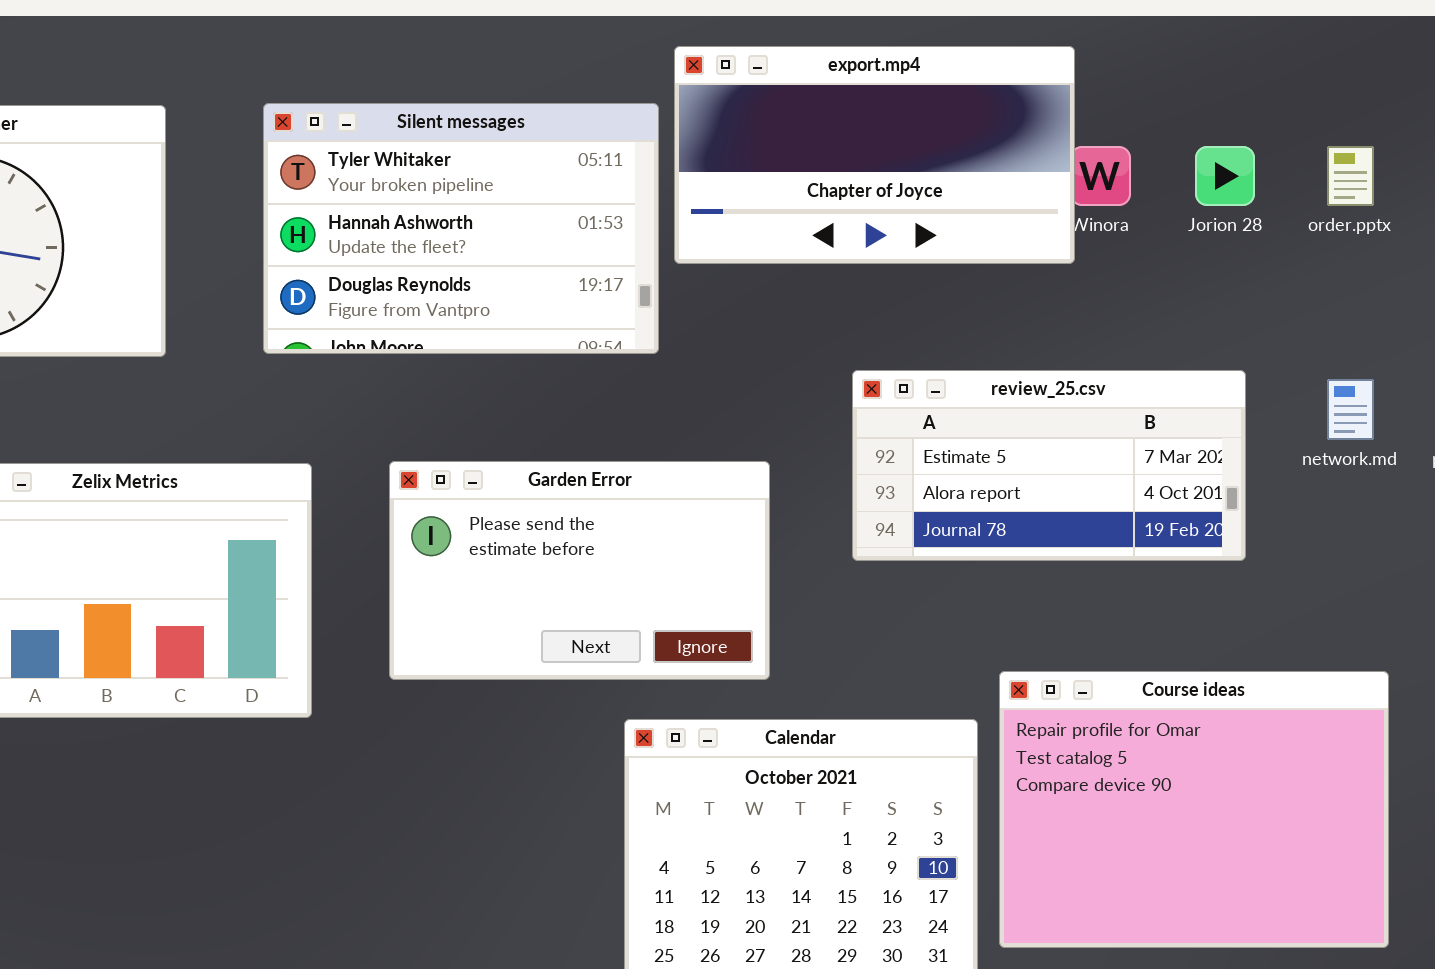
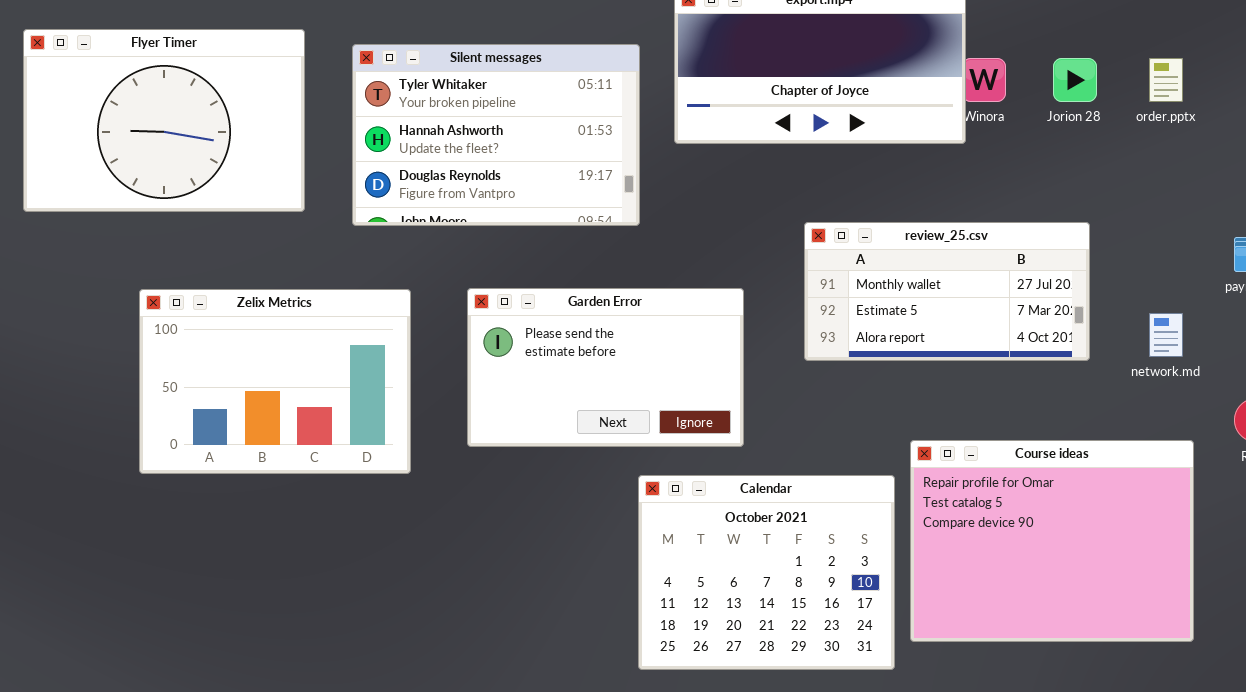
Silent messages: [263,103,659,354] -> [352,44,640,226], moved
review_25.csv: [852,370,1246,561] -> [804,222,1090,361], scrolled up 1 row
network.md: [1327,379,1374,440] -> [1149,313,1183,357], moved

